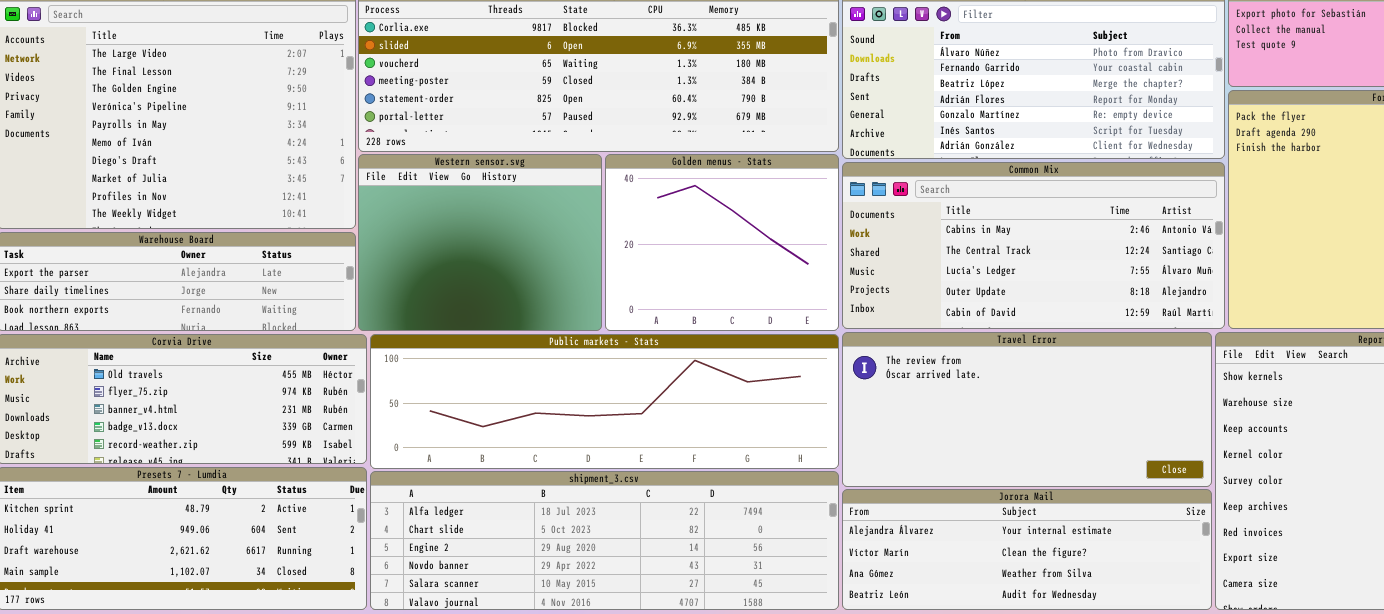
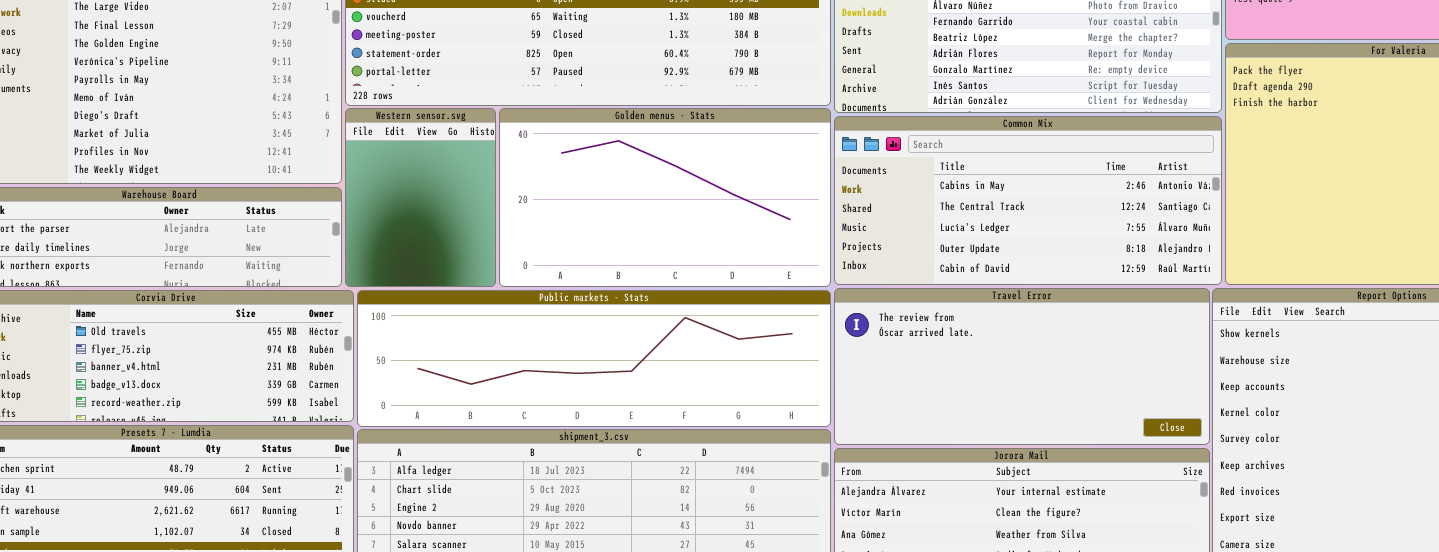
Western sensor.svg: [358,154,602,331] -> [345,108,496,287], resized
Golden menus - Stats: [605,154,839,331] -> [499,108,831,287], resized

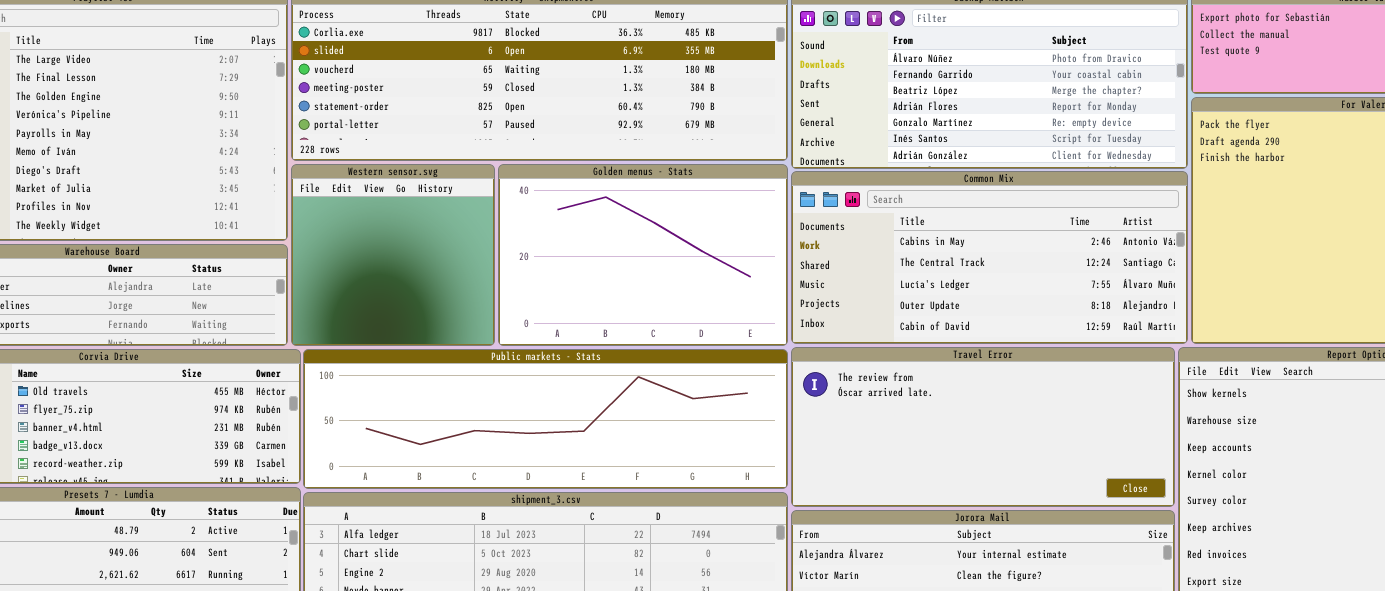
Western sensor.svg: [345,108,496,287] -> [291,164,495,346], resized
Golden menus - Stats: [499,108,831,287] -> [498,164,788,346], resized

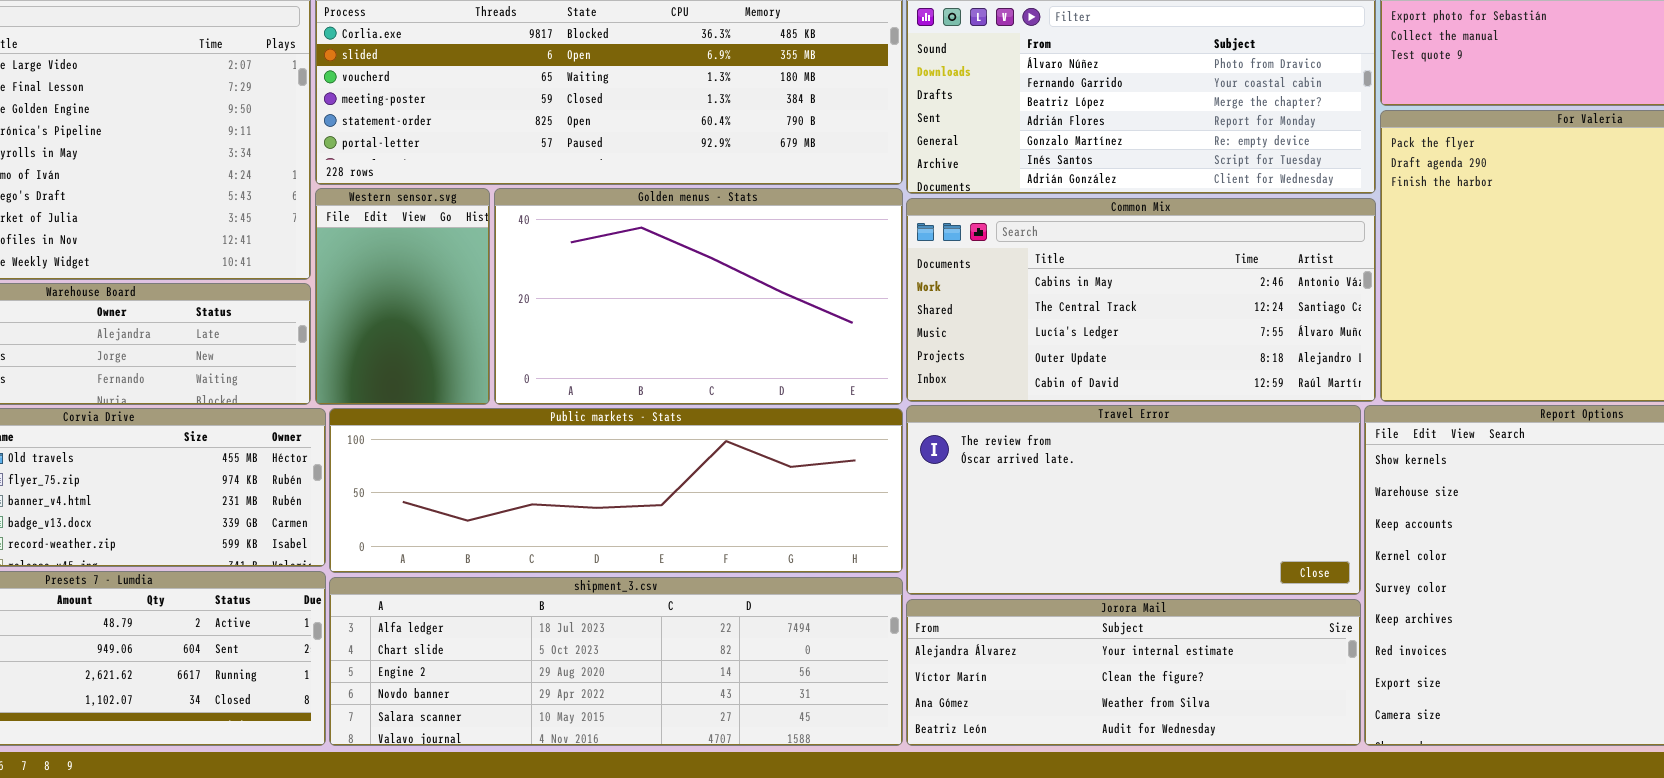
Western sensor.svg: [291,164,495,346] -> [315,188,490,405], resized
Golden menus - Stats: [498,164,788,346] -> [494,188,903,405], resized

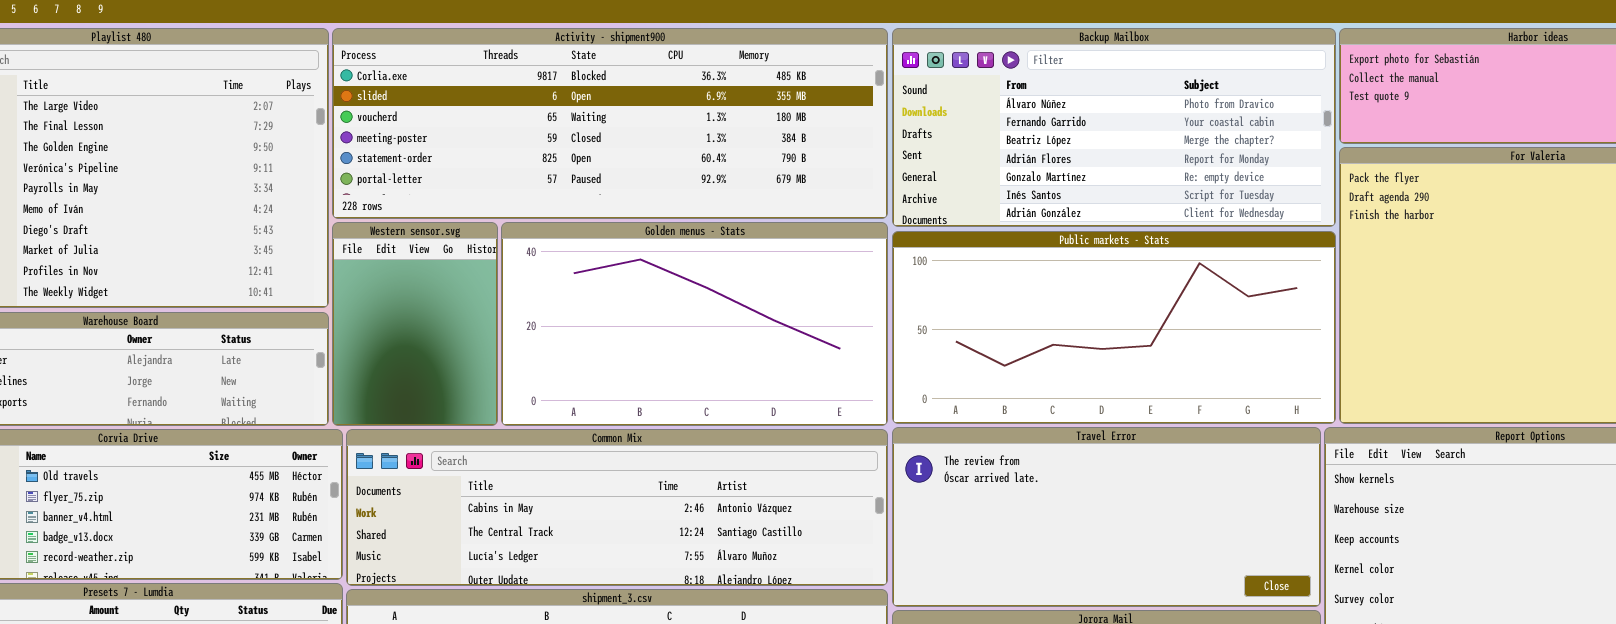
Common Mix: [906,198,1376,402] -> [346,429,888,586], moved, resized
Public markets - Stats: [329,408,903,573] -> [892,231,1336,424], moved, resized

